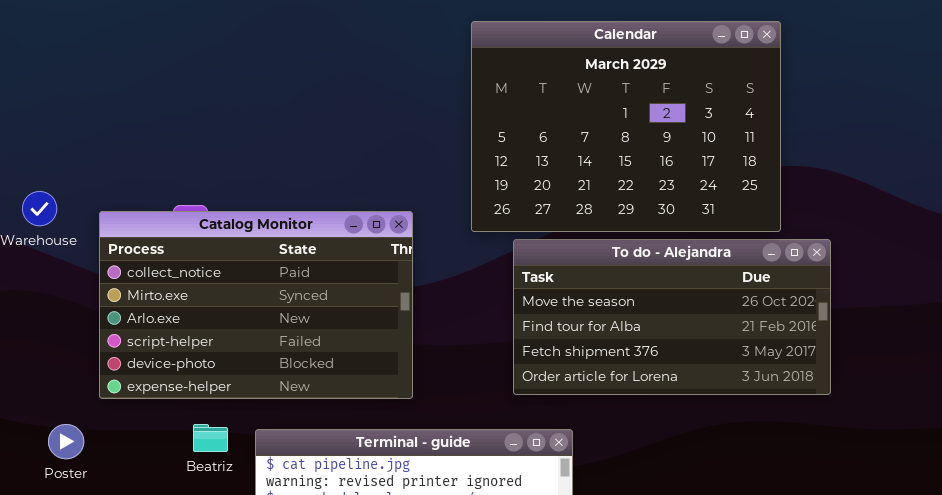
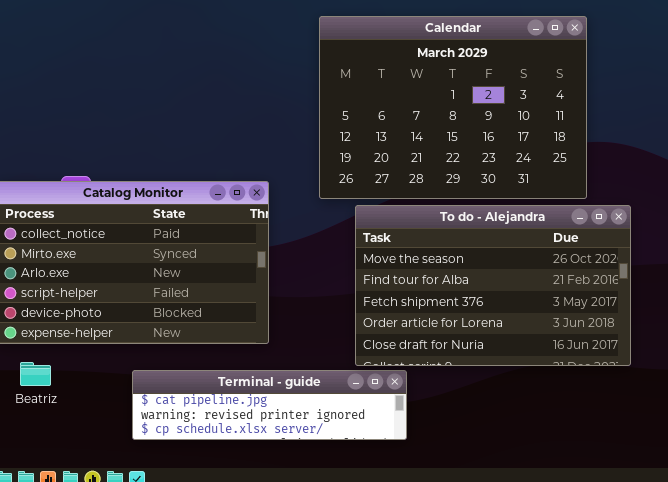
To do - Alejandra: [513,239,831,395] -> [355,205,631,366], resized
Beatriz: [193,424,228,452] -> [20,362,51,386], moved

